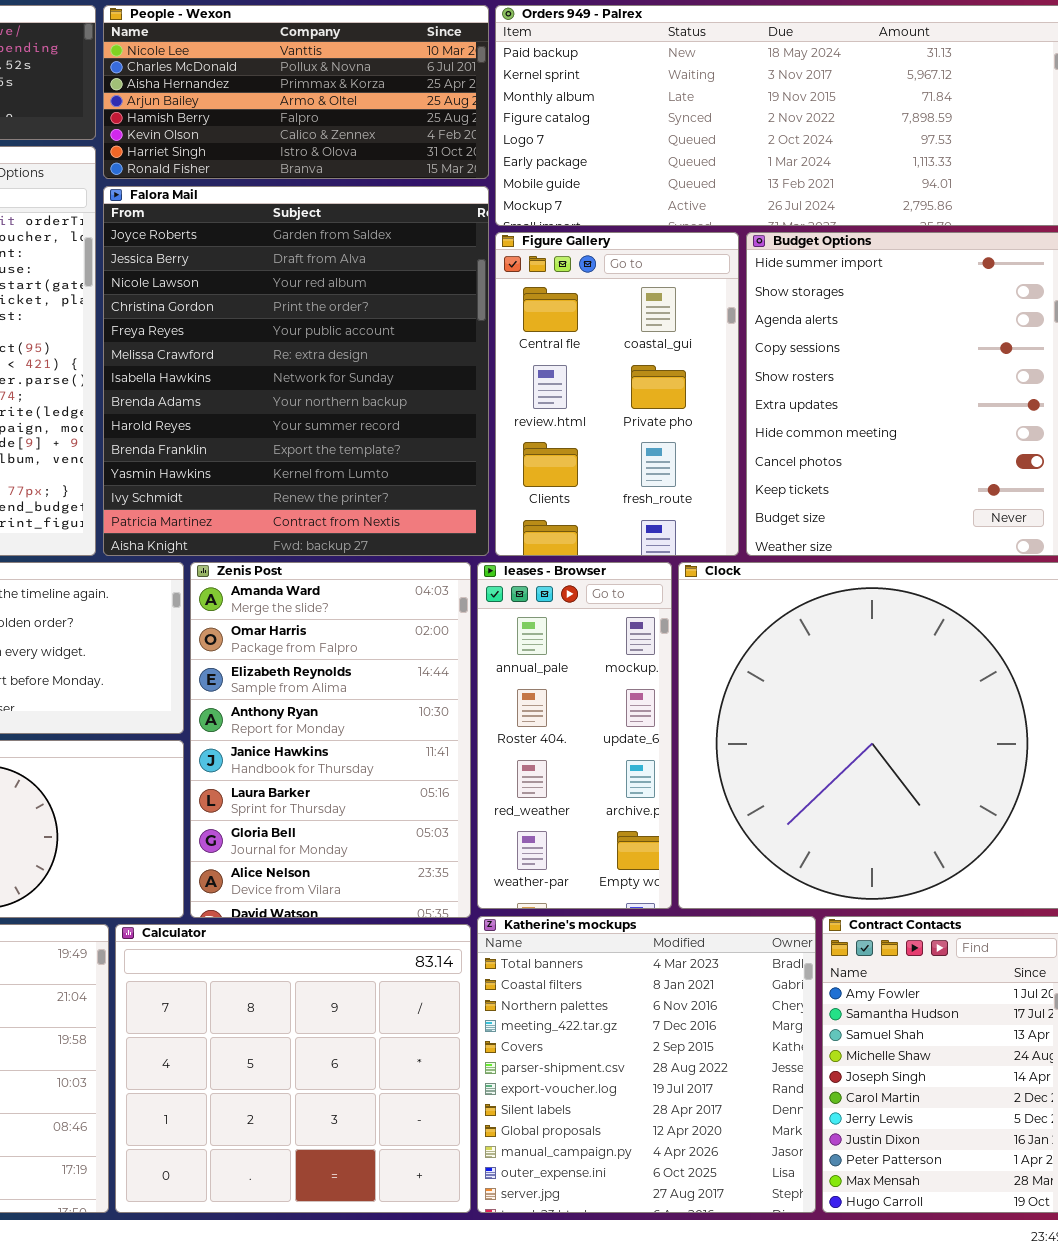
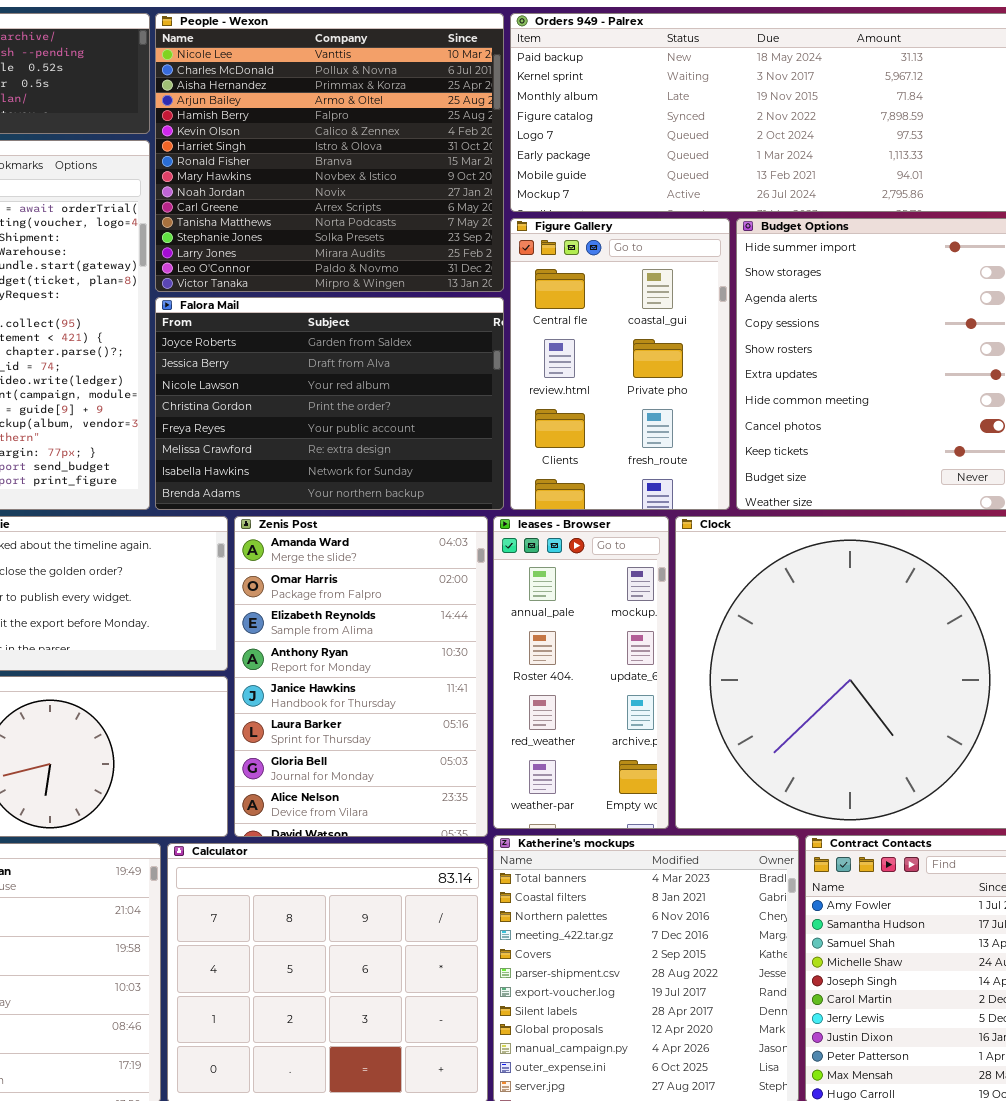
People - Wexon: [103,5,489,179] -> [155,13,504,292], resized
Falora Mail: [103,186,489,556] -> [155,297,504,510], resized

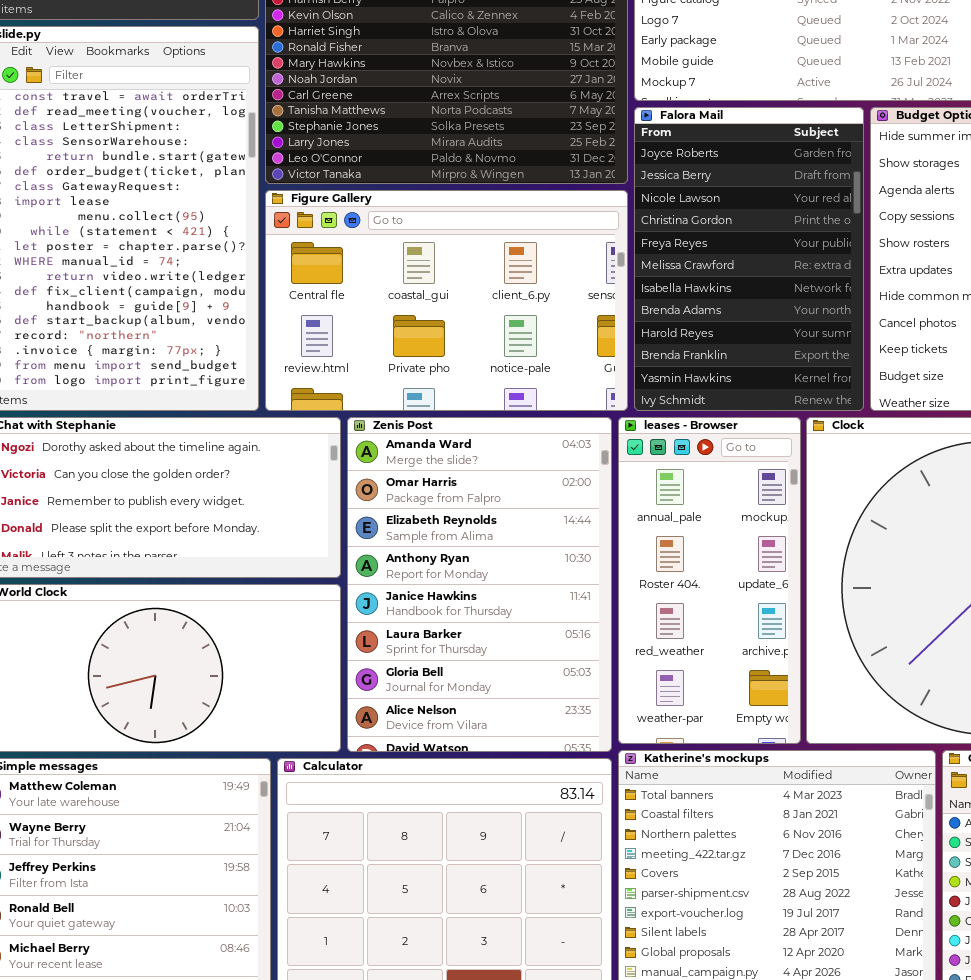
Figure Gallery: [510,218,730,510] -> [265,190,628,411], moved, resized
Falora Mail: [155,297,504,510] -> [634,107,864,411], moved, resized

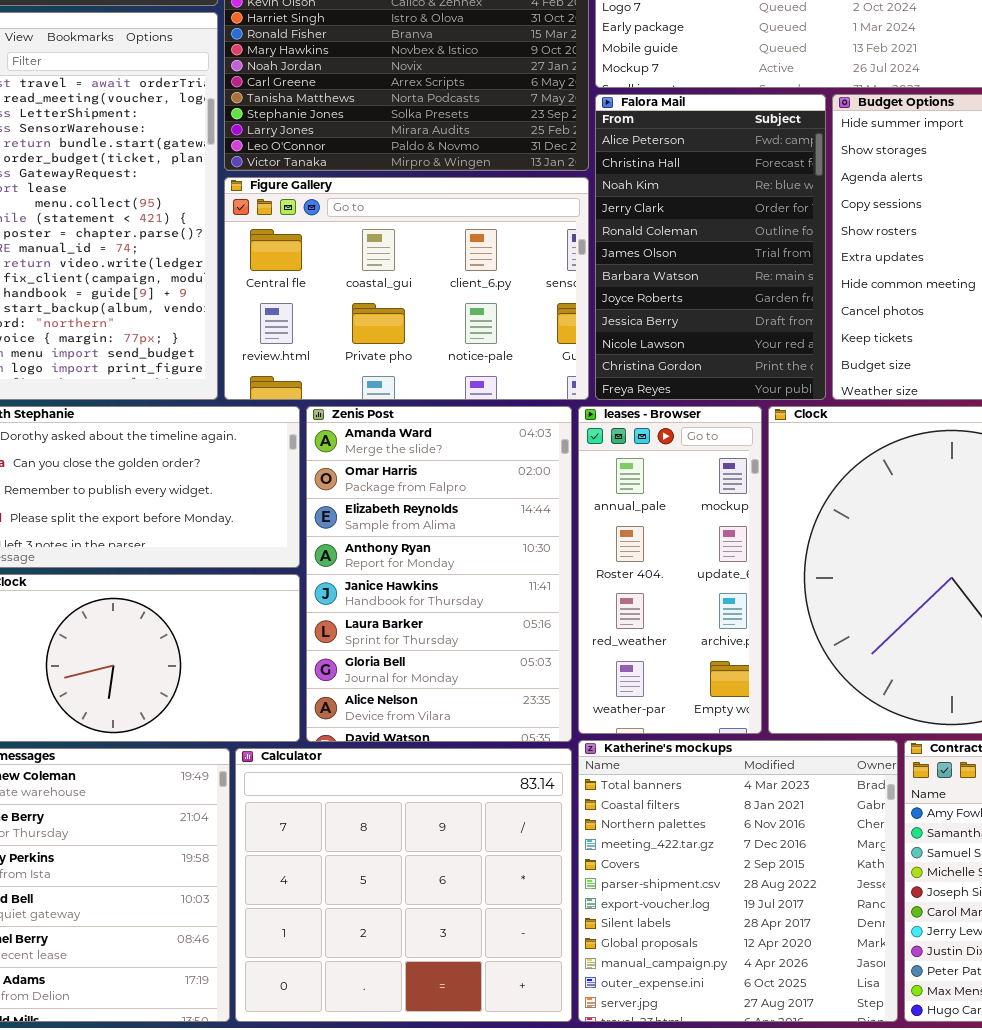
Falora Mail: [634,107,864,411] -> [595,94,826,400], scrolled up 7 rows

